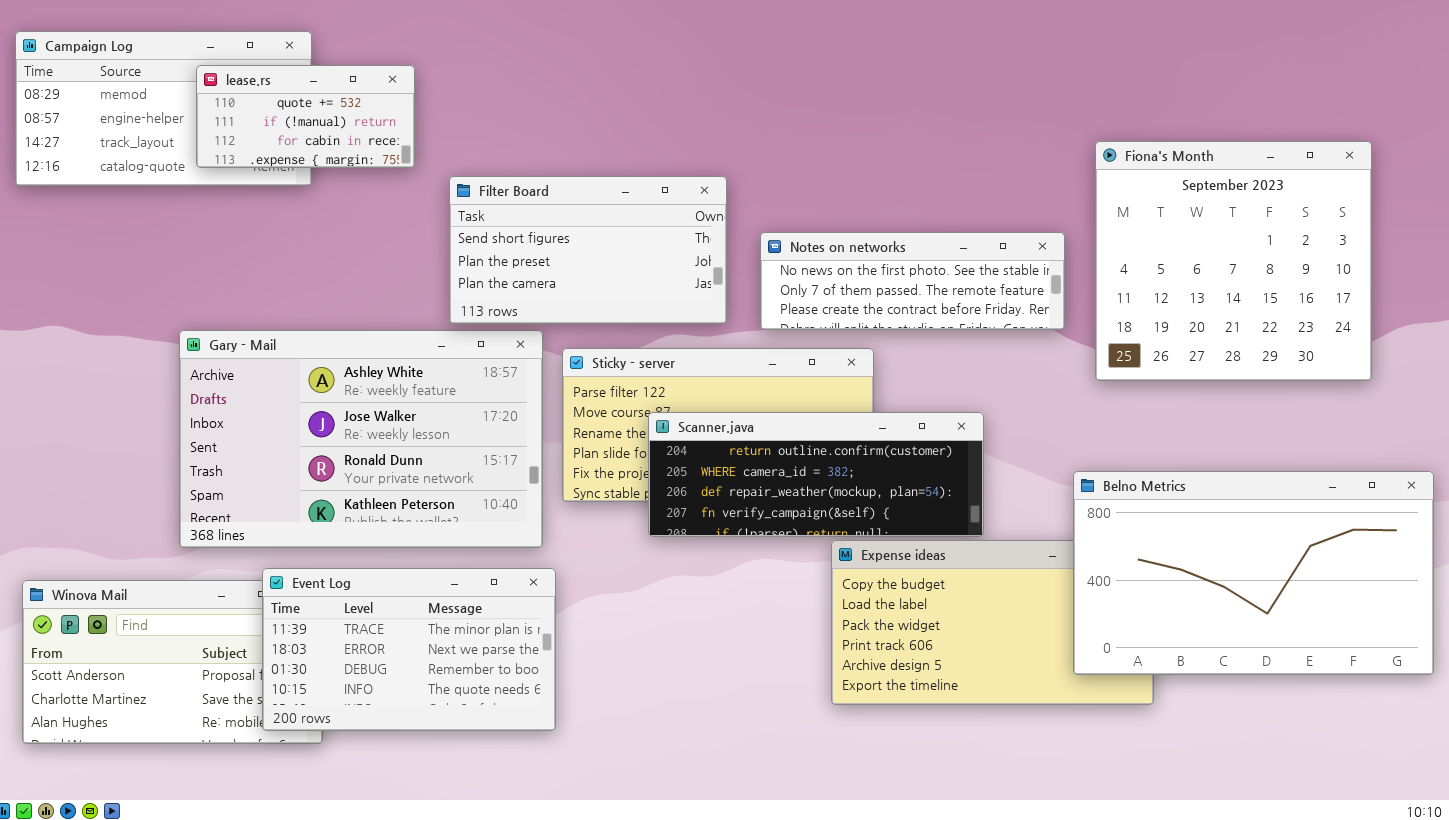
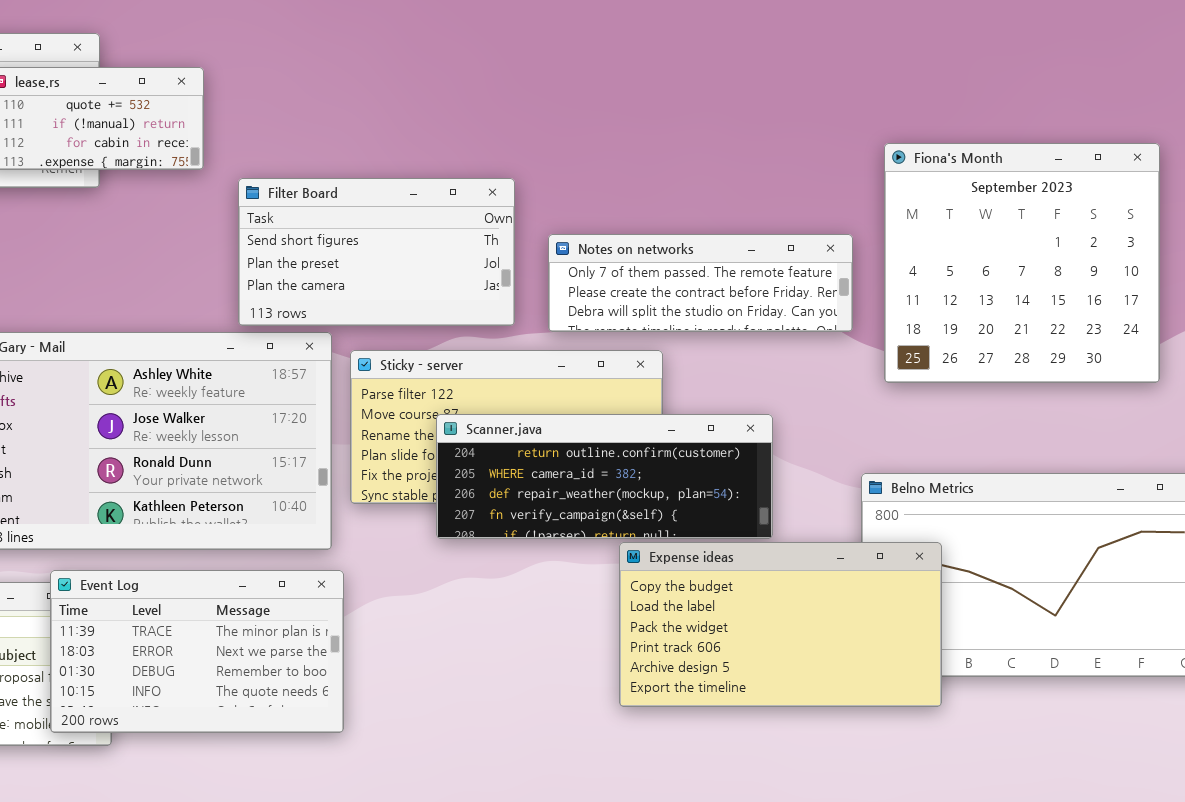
Notes on networks: [760,232,1065,330] -> [548,234,853,332], scrolled down 1 row
Expense ideas: [831,540,1154,705] -> [619,542,942,707], raised

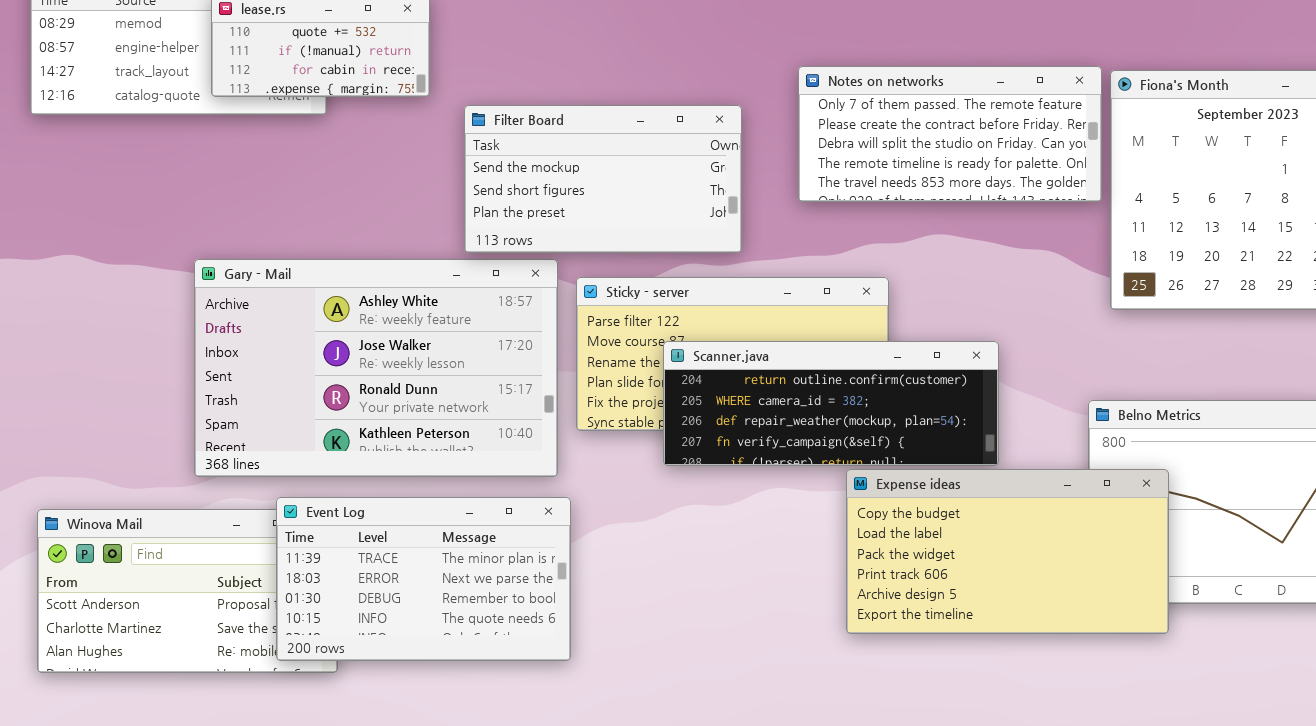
Filter Board: [238,178,515,326] -> [464,105,742,253], scrolled up 1 row
Notes on networks: [548,234,853,332] -> [798,66,1102,202], moved, resized

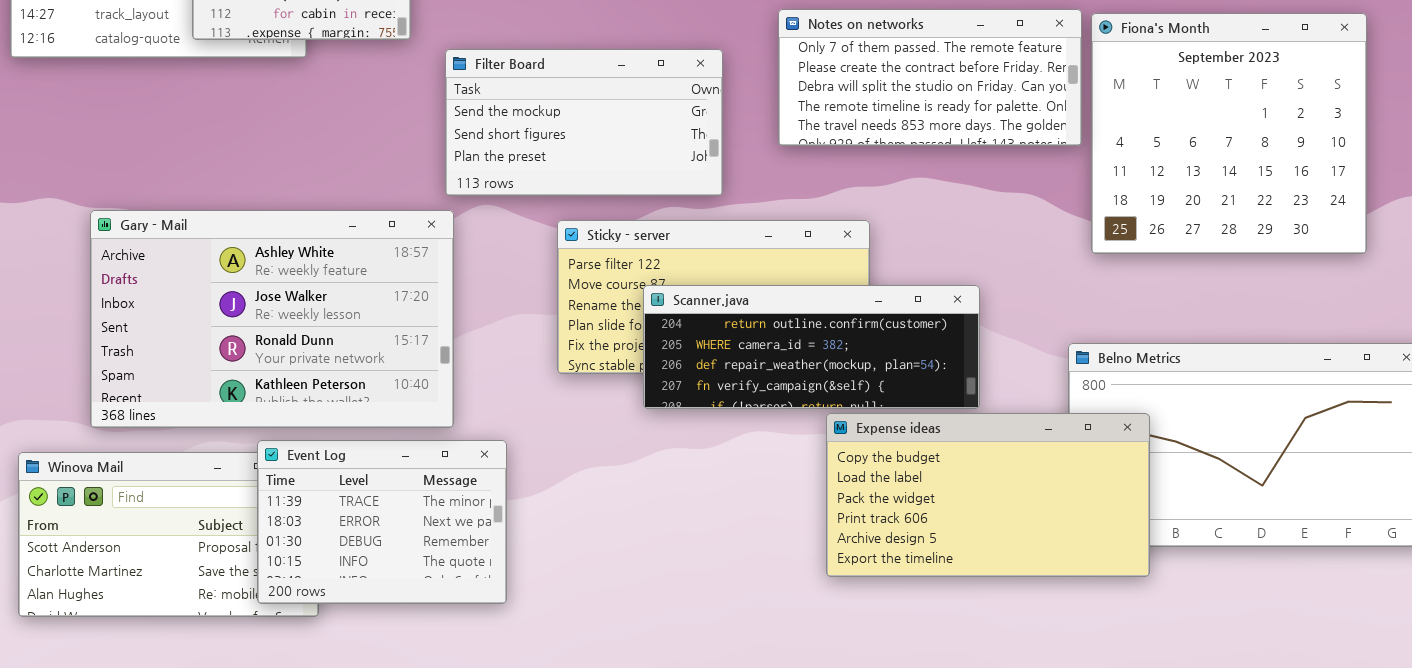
Gary - Mail: [194,259,558,477] -> [90,210,454,428], moved
Event Log: [276,497,571,661] -> [257,440,507,604], resized

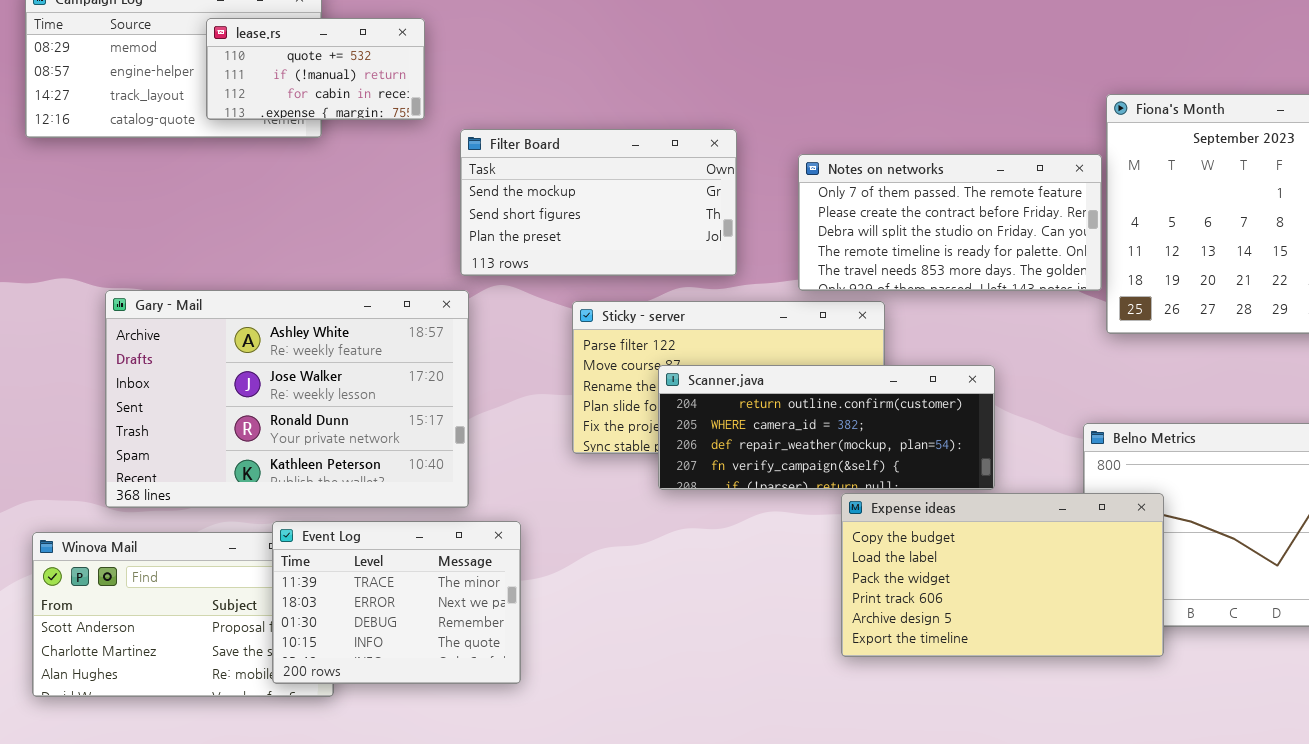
Notes on networks: [778,9,1082,146] -> [798,154,1102,291], moved

